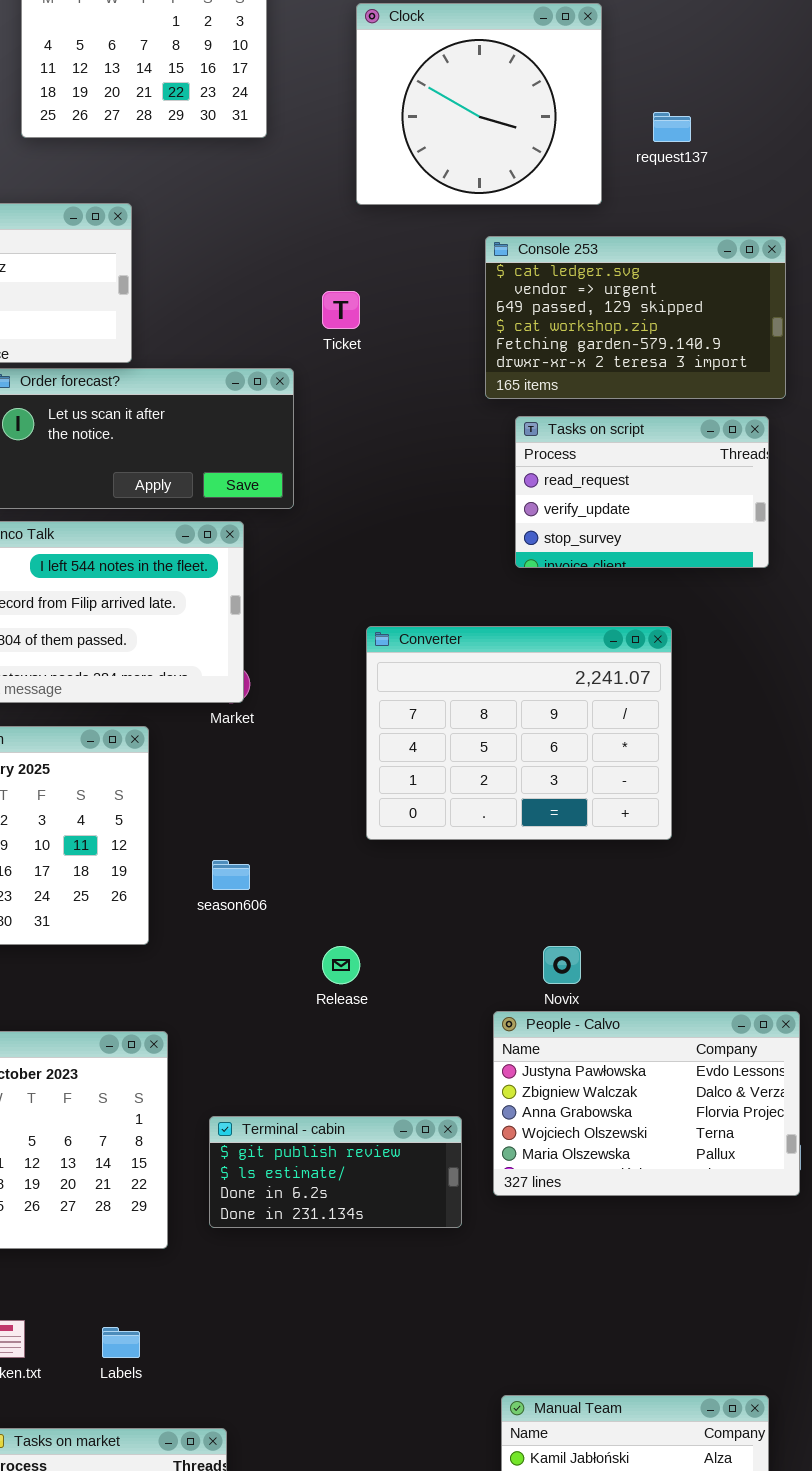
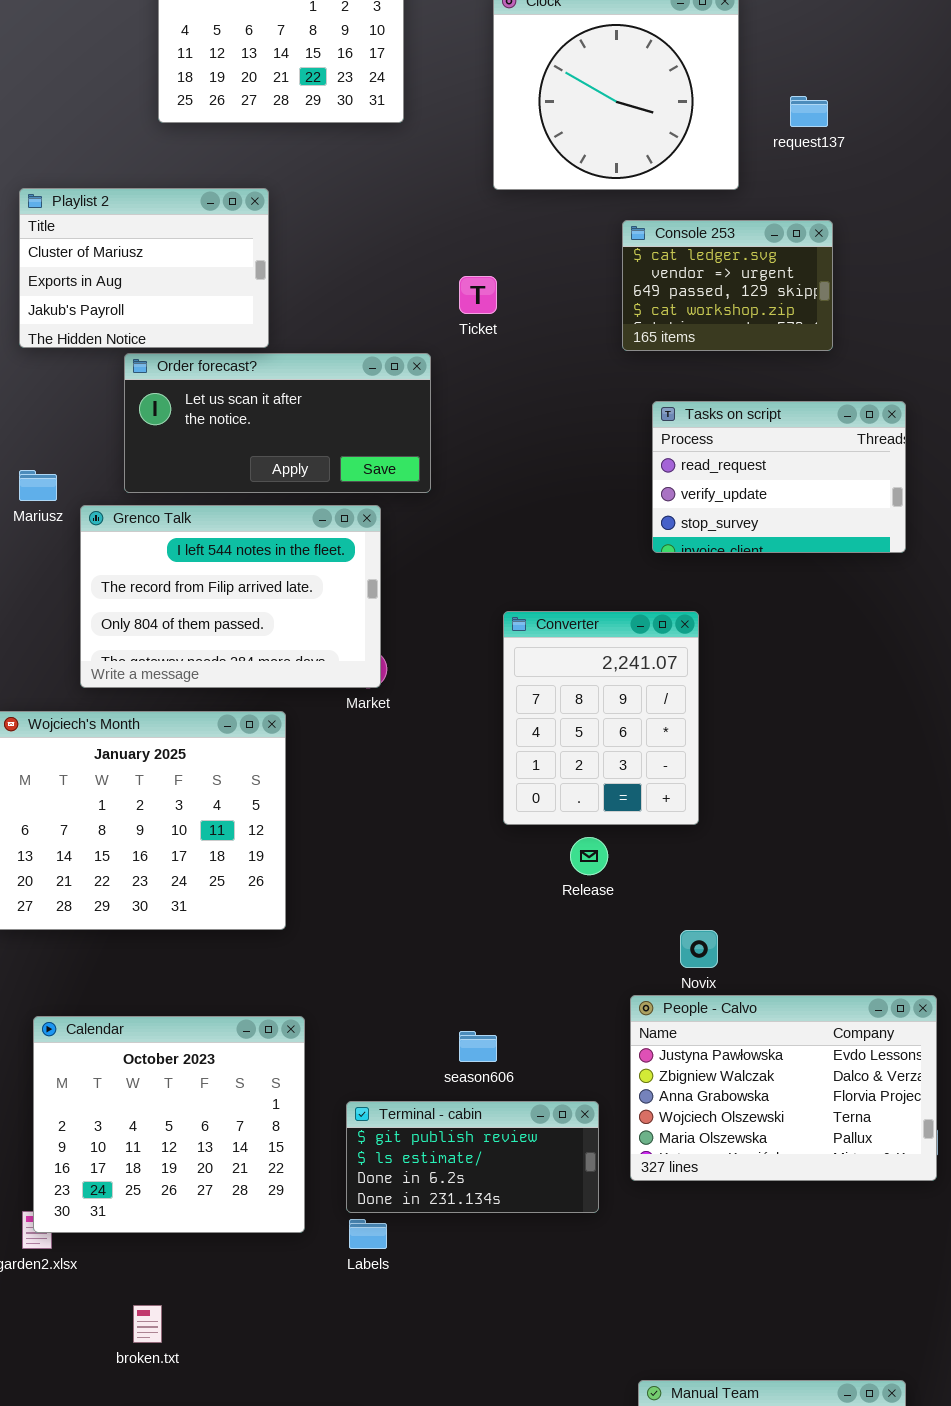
Console 253: [485,236,786,399] -> [622,220,833,351], resized
Converter: [366,626,672,840] -> [503,611,699,825], resized
season606: [212,860,250,890] -> [459,1031,497,1062], moved
Release: [322,946,360,984] -> [570,837,608,875], moved
Labels: [102,1327,140,1358] -> [349,1219,387,1249], moved

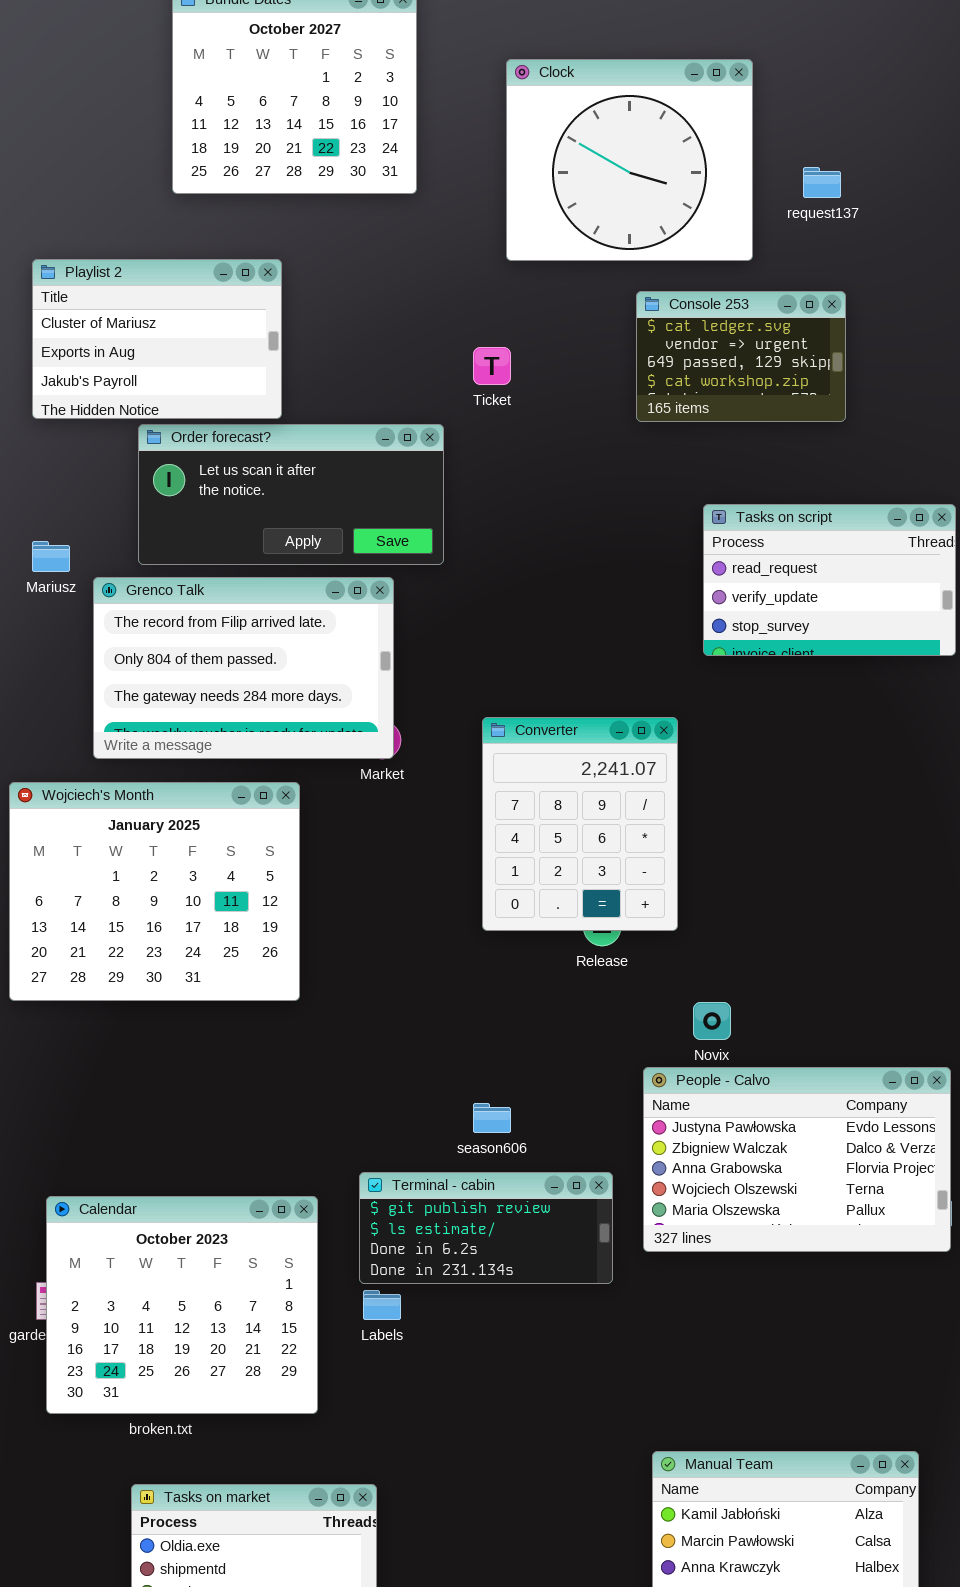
Tasks on script: [652,401,906,553] -> [703,504,956,656], moved
Grenco Talk: [80,505,381,688] -> [93,577,394,759], scrolled down 1 row
Converter: [503,611,699,825] -> [482,717,678,931], moved
Calendar: [33,1016,305,1233] -> [46,1196,318,1414], moved

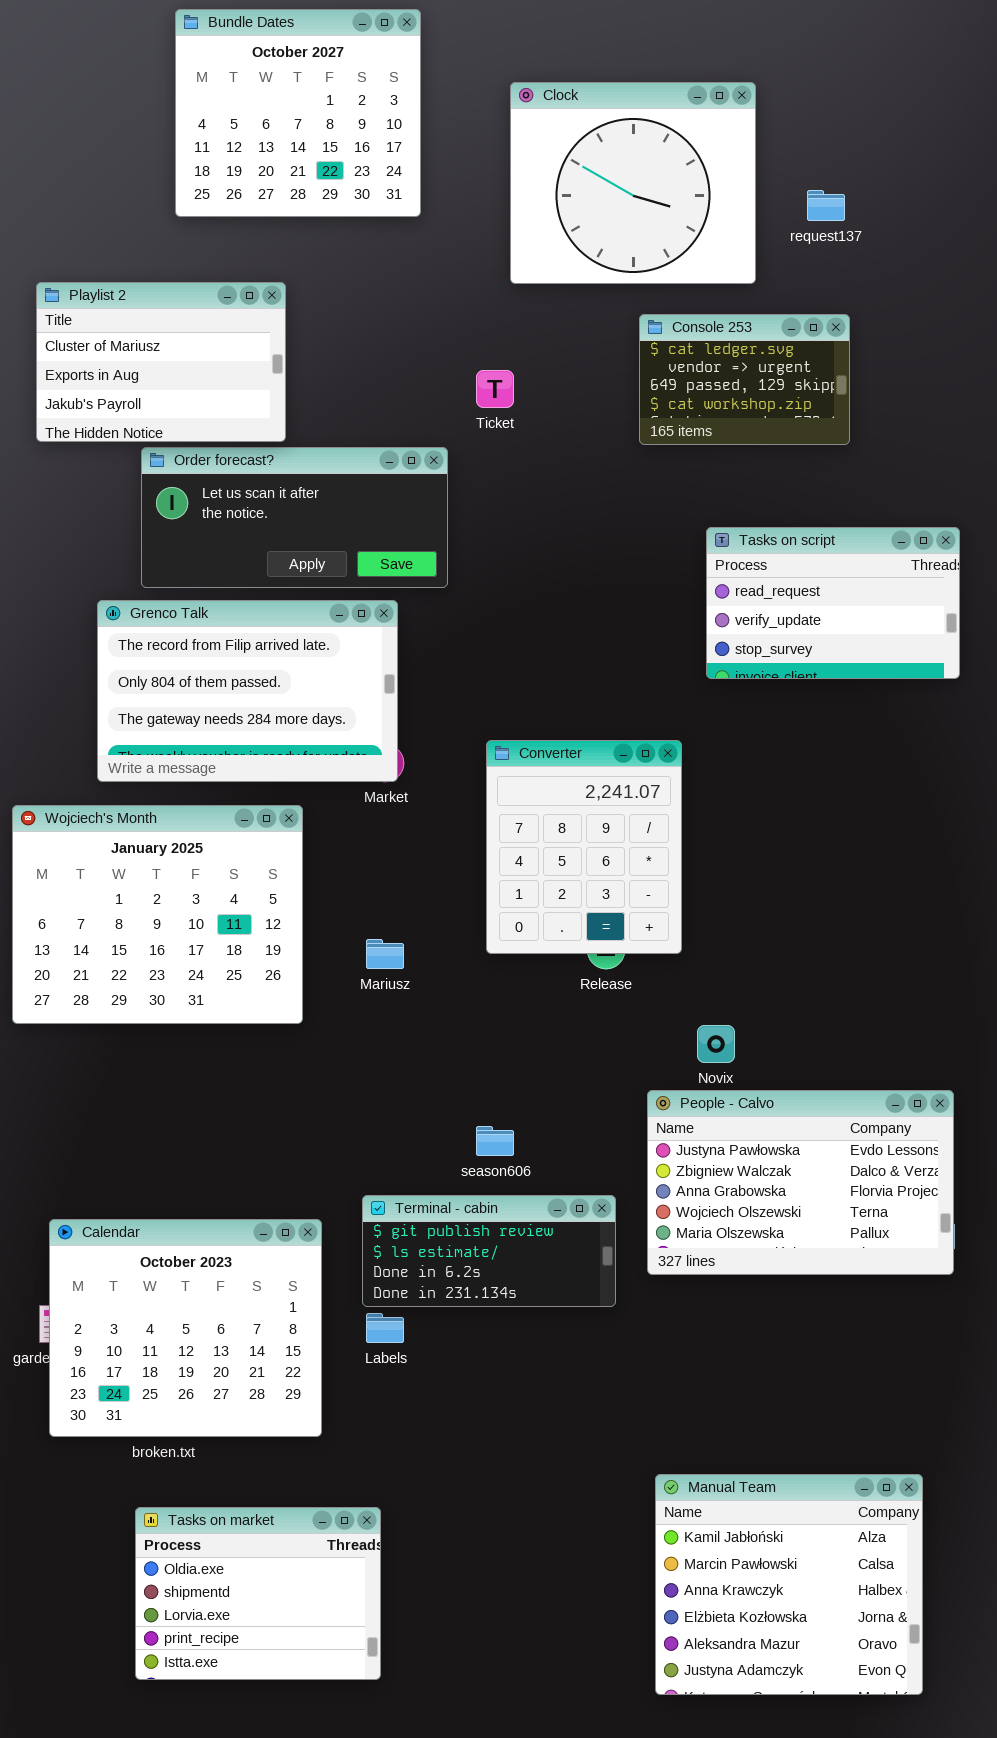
Mariusz: [32,541,70,572] -> [366,939,404,969], moved

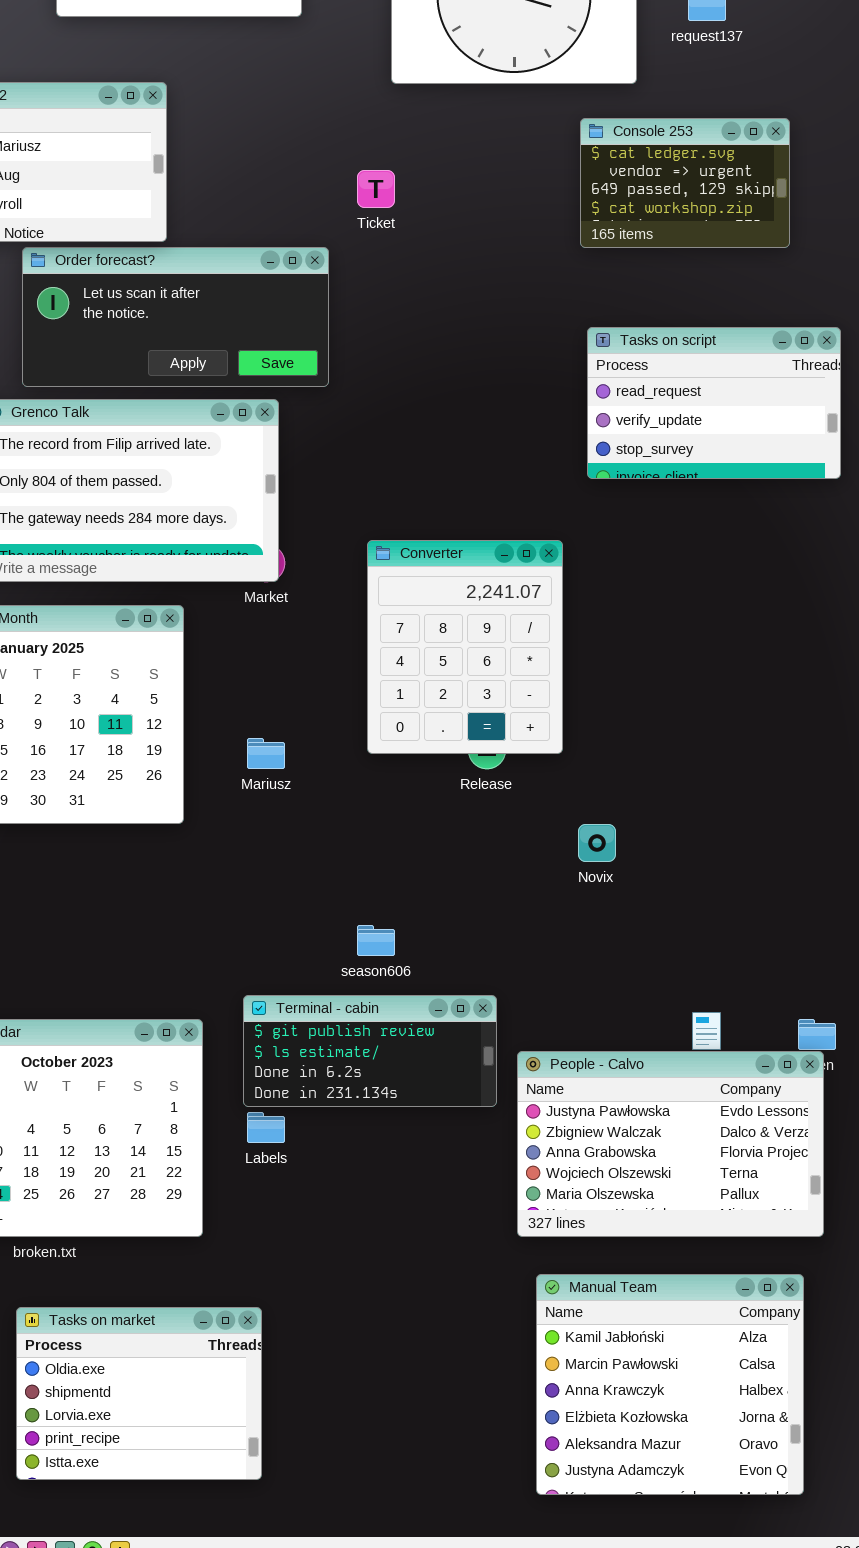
Console 253: [639,314,850,445] -> [580,118,790,248], moved
People - Calvo: [647,1090,954,1275] -> [517,1051,824,1237], moved

